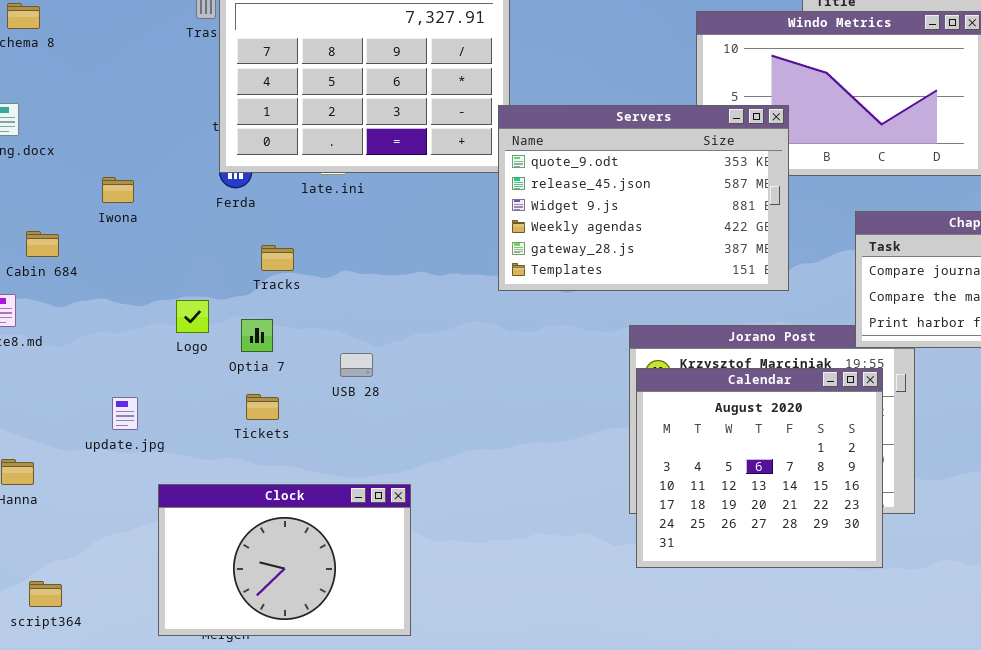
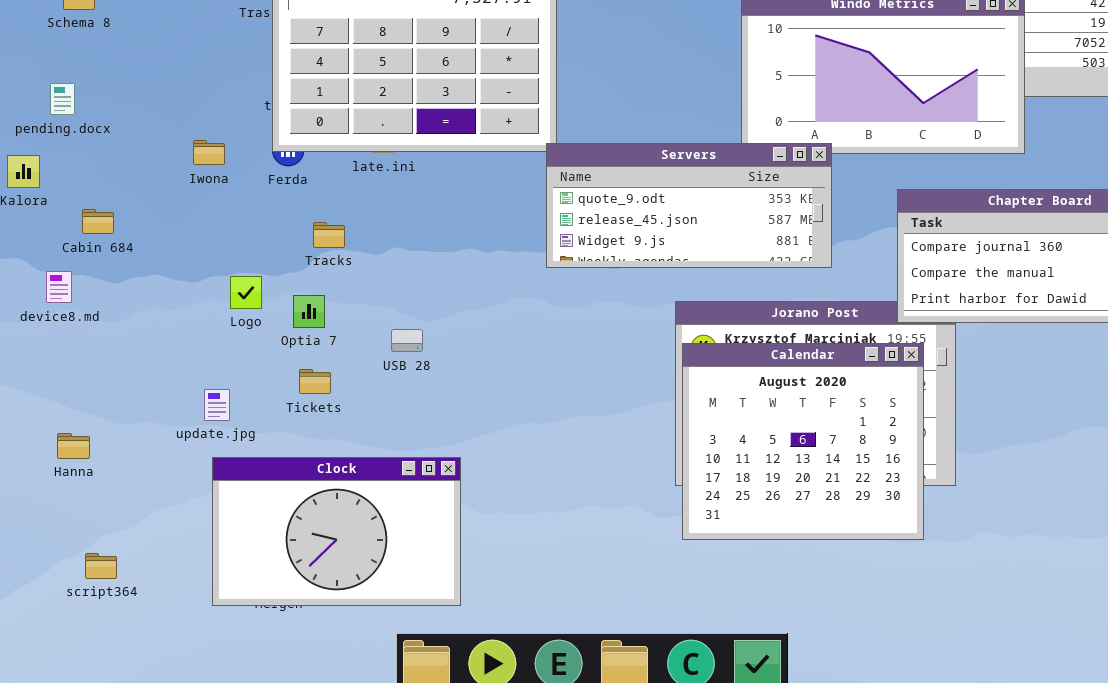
Servers: [498,105,789,291] -> [546,143,832,268], resized
Iwona: [102,177,134,203] -> [193,140,225,165], moved
update.jpg: [112,397,138,430] -> [204,389,230,421], moved

